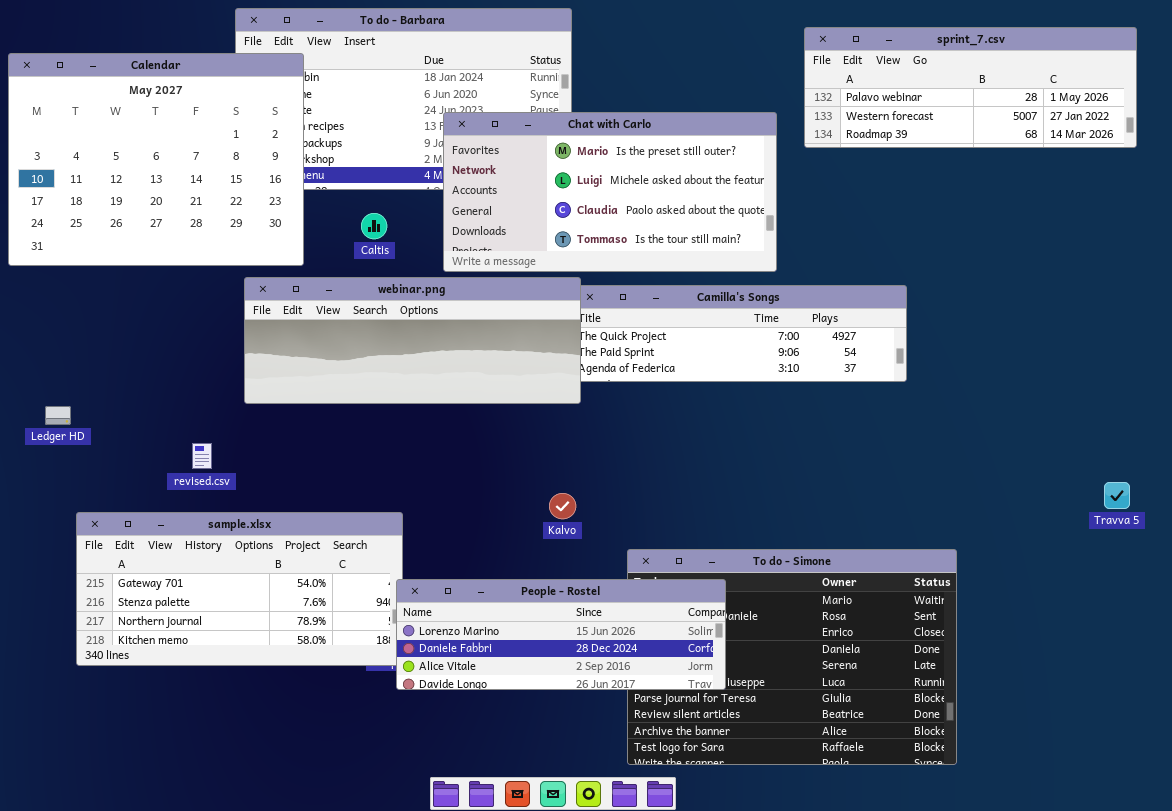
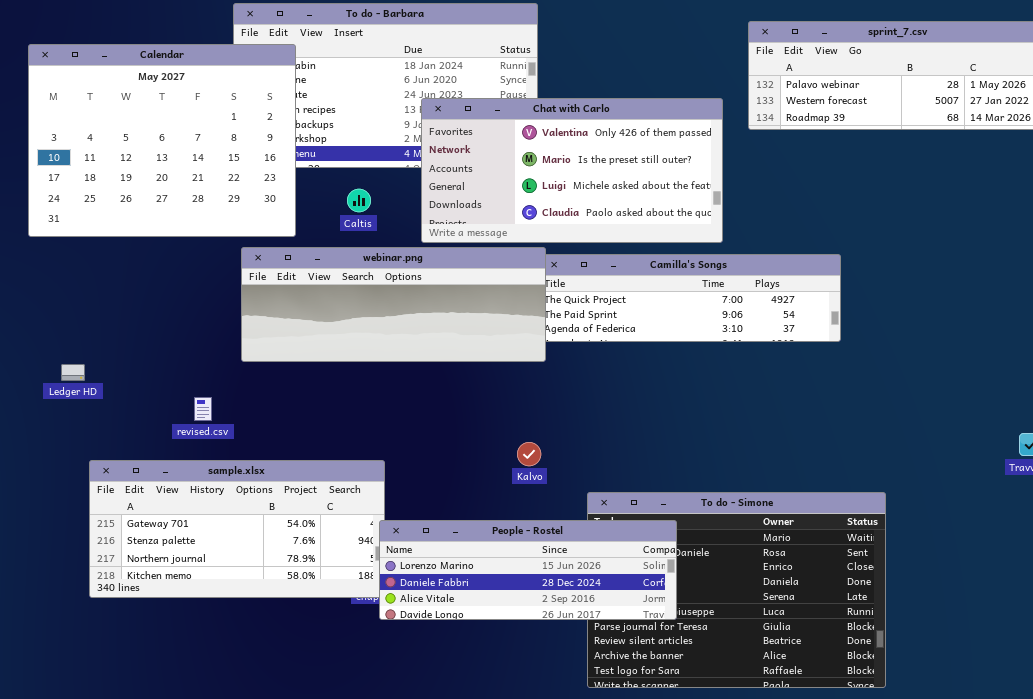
Chat with Carlo: [443,112,777,272] -> [421,98,723,243], scrolled up 1 row

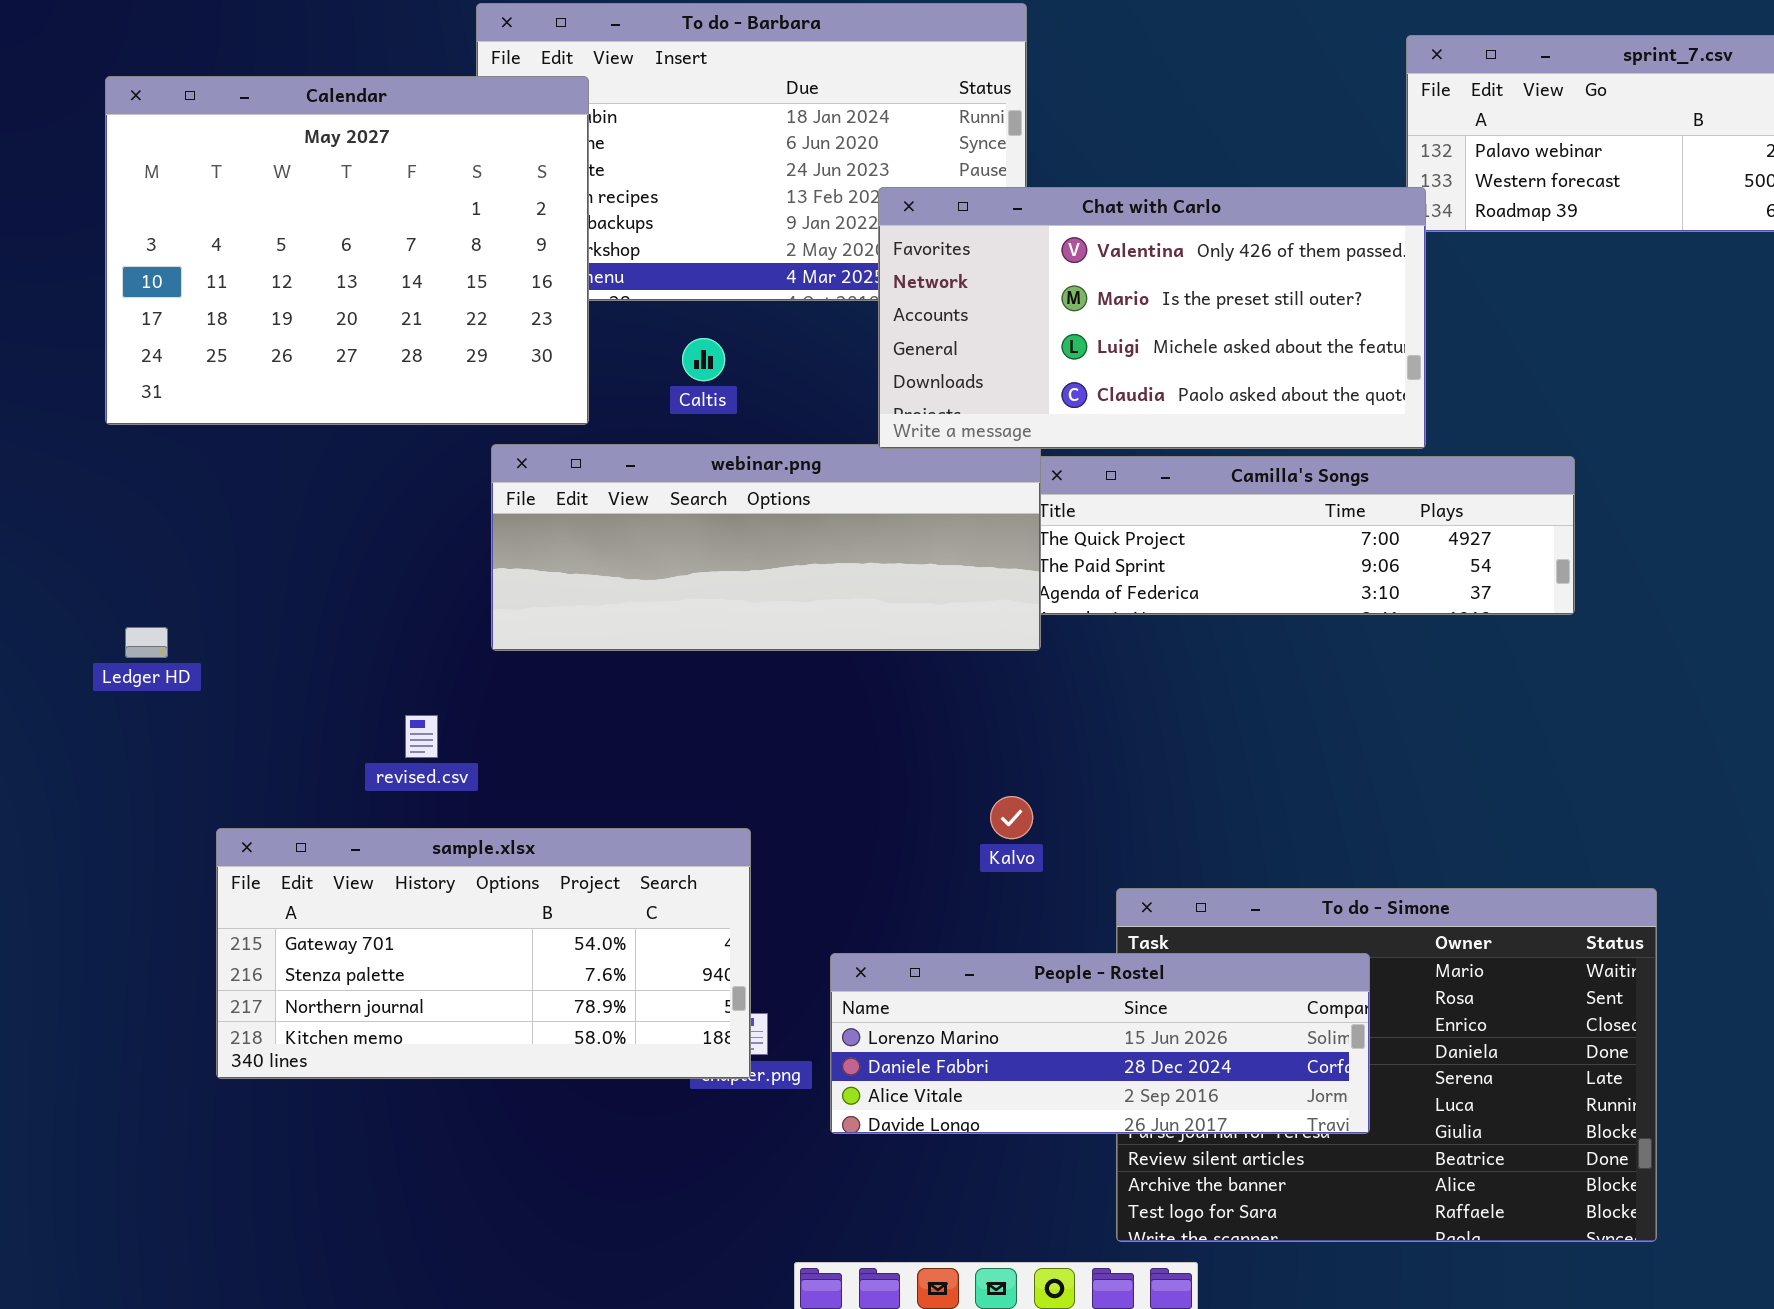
Chat with Carlo: [421,98,723,243] -> [878,187,1426,449], moved
Ledger HD: [61,364,85,381] -> [125,627,168,658], moved
People - Rostel: [379,520,677,620] -> [830,953,1370,1134], moved

